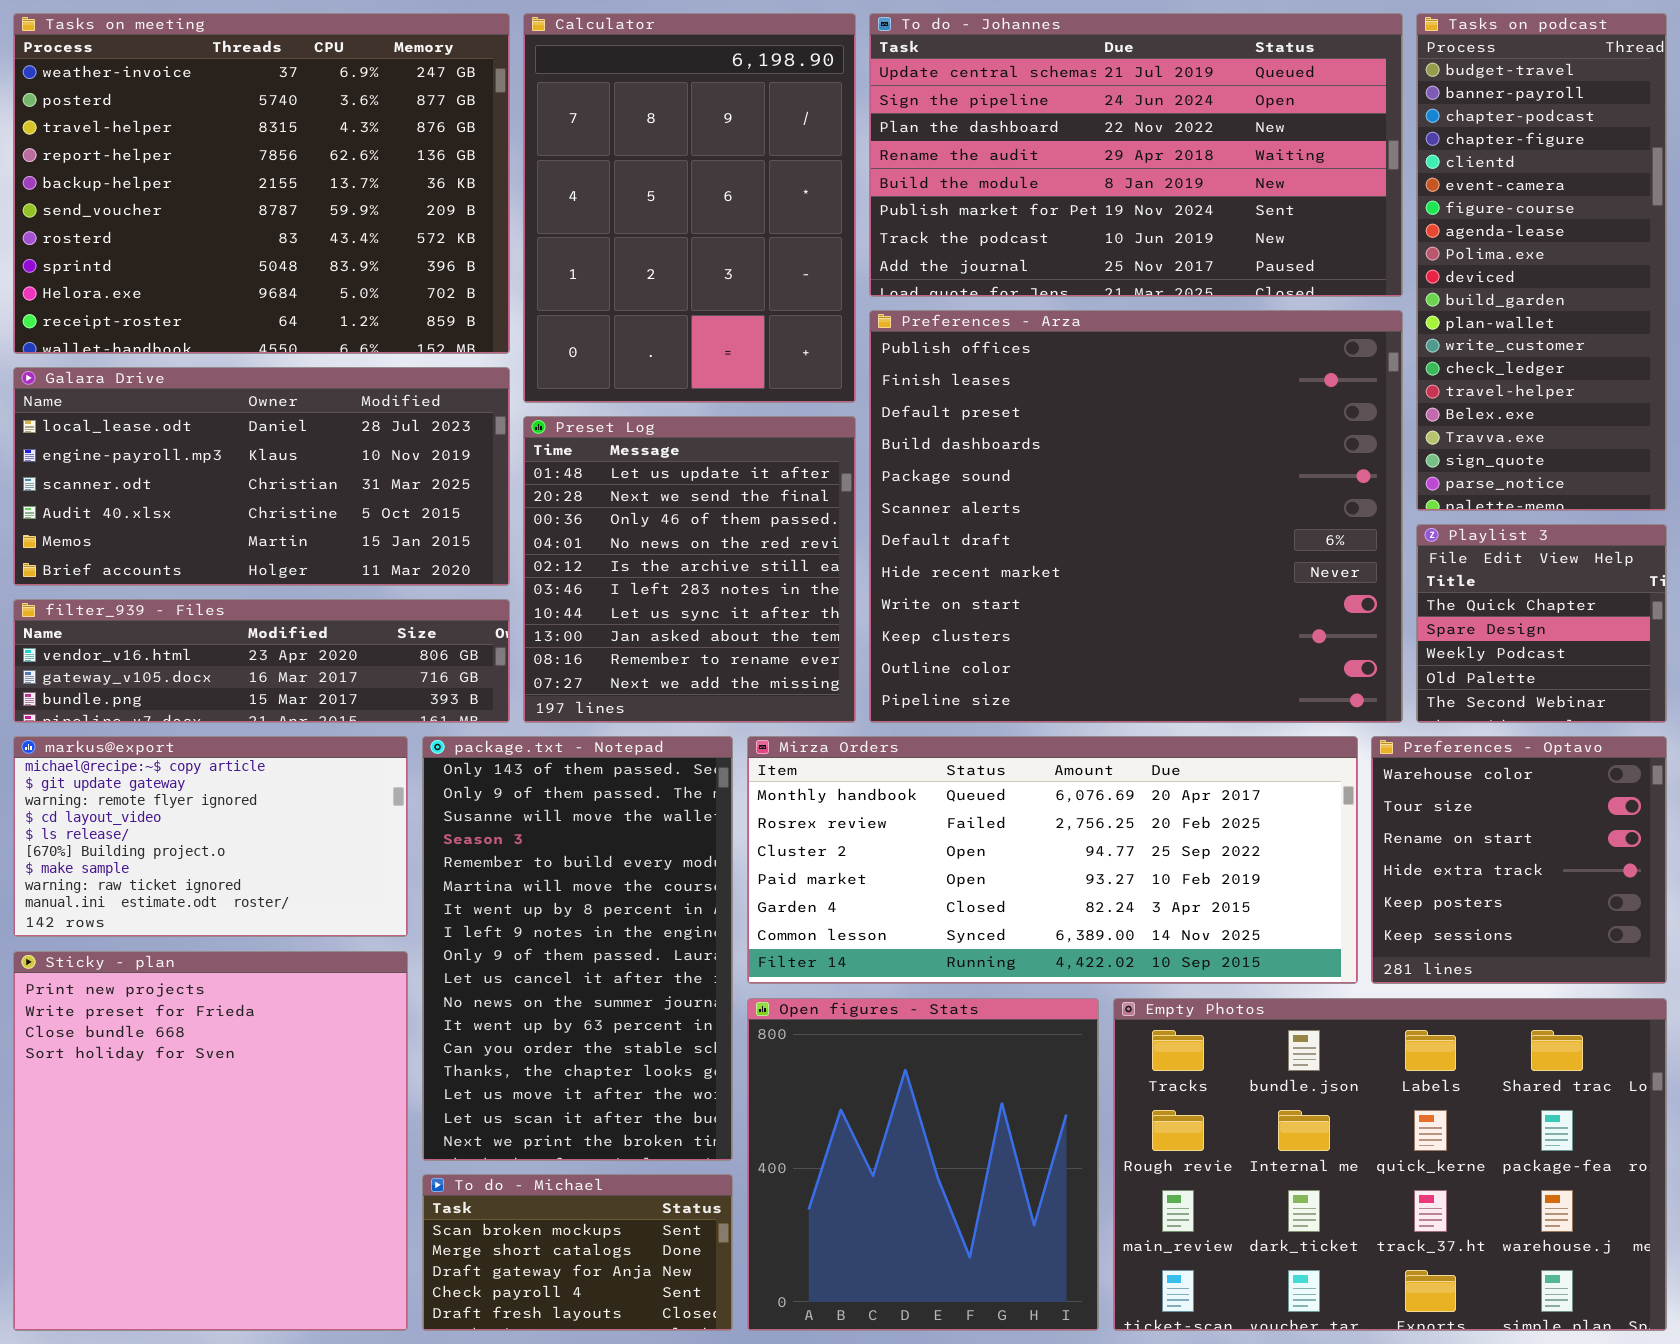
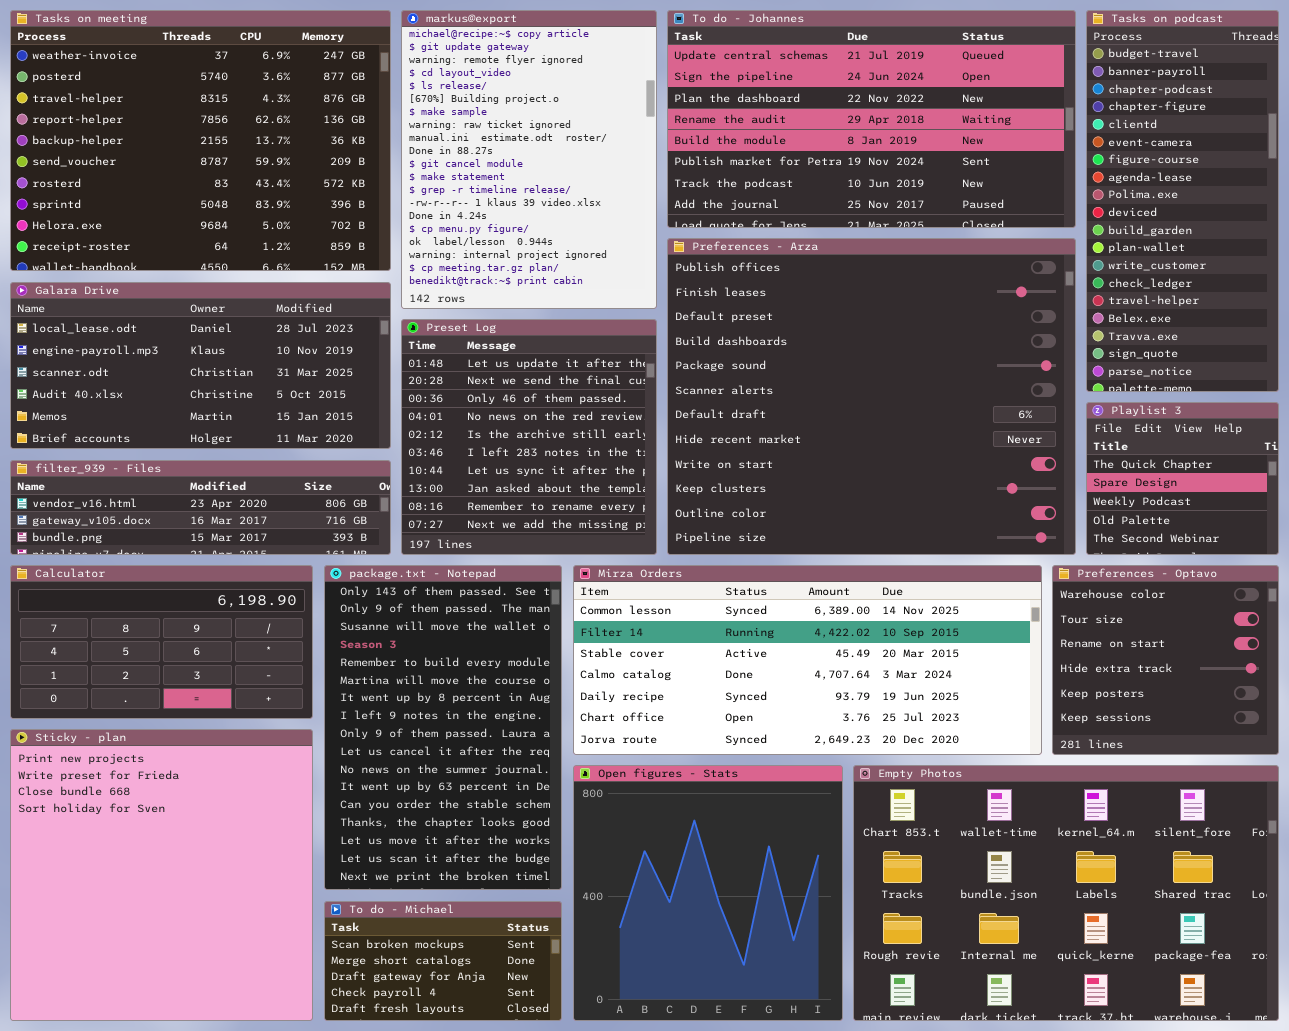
Calculator: [523,13,856,403] -> [10,565,313,719], moved, resized
markus@export: [13,736,408,937] -> [401,10,657,309], moved, resized
Mirza Orders: [747,736,1358,984] -> [573,565,1042,755], scrolled down 5 rows
Empty Photos: [1113,998,1667,1331] -> [853,765,1279,1021], scrolled up 1 row

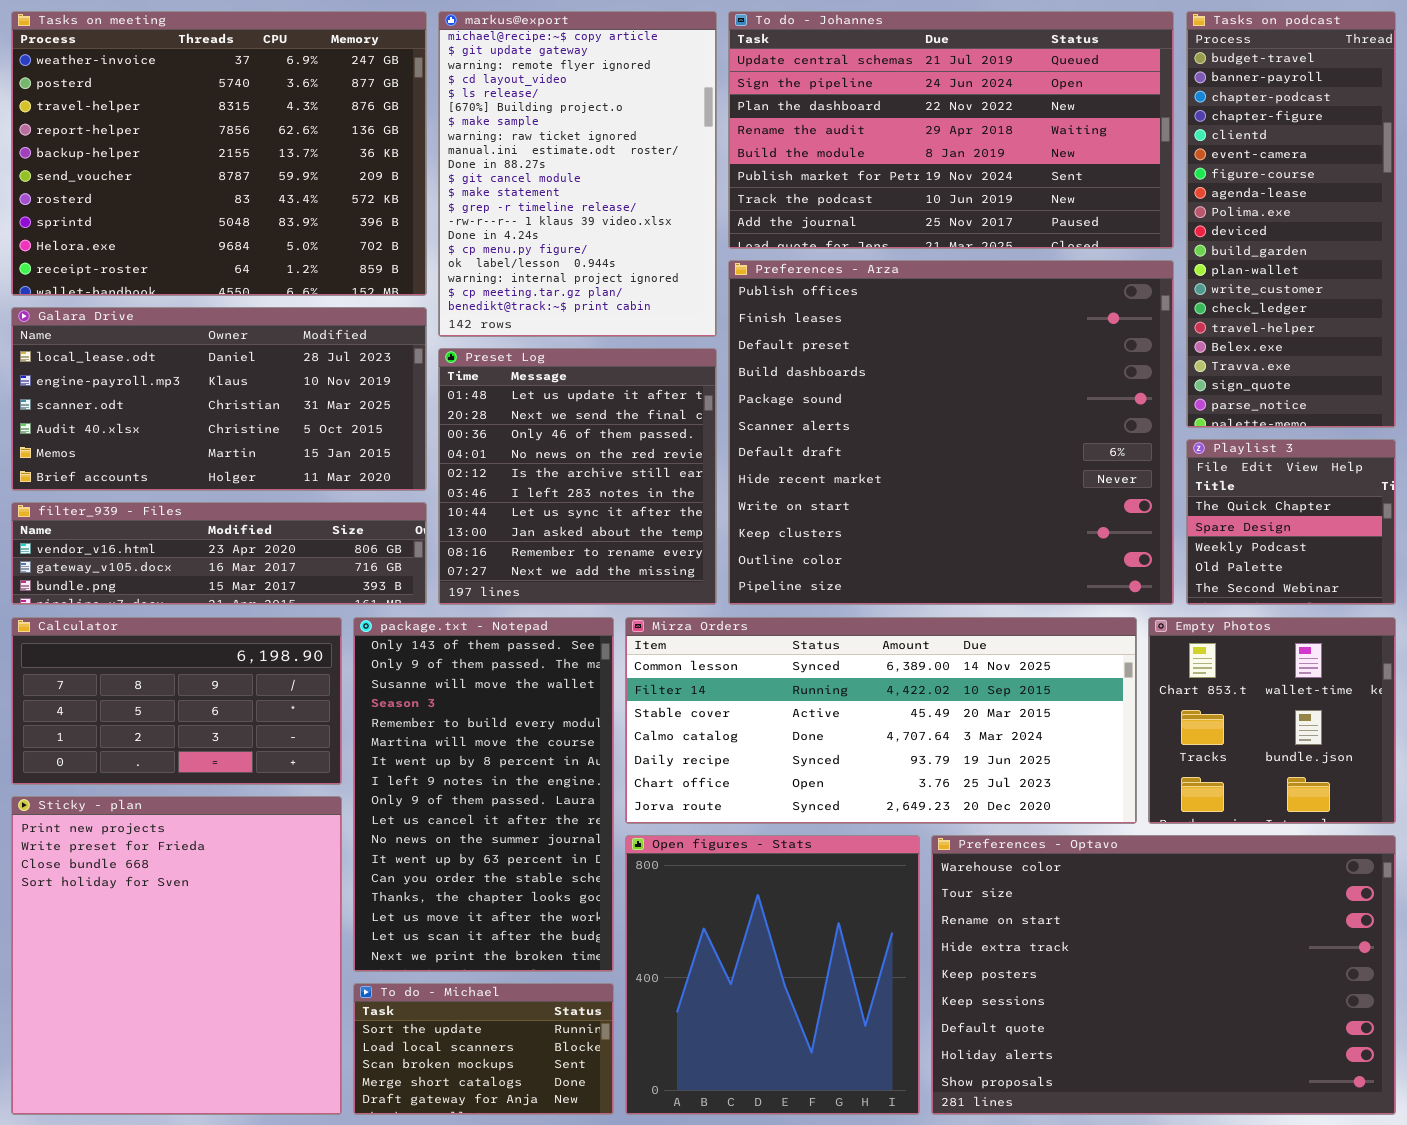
Preferences - Optavo: [1052,565,1279,755] -> [931,835,1396,1115], moved, resized
Empty Photos: [853,765,1279,1021] -> [1148,617,1396,824], moved, resized
To do - Michael: [324,901,562,1021] -> [353,983,614,1115], scrolled up 2 rows

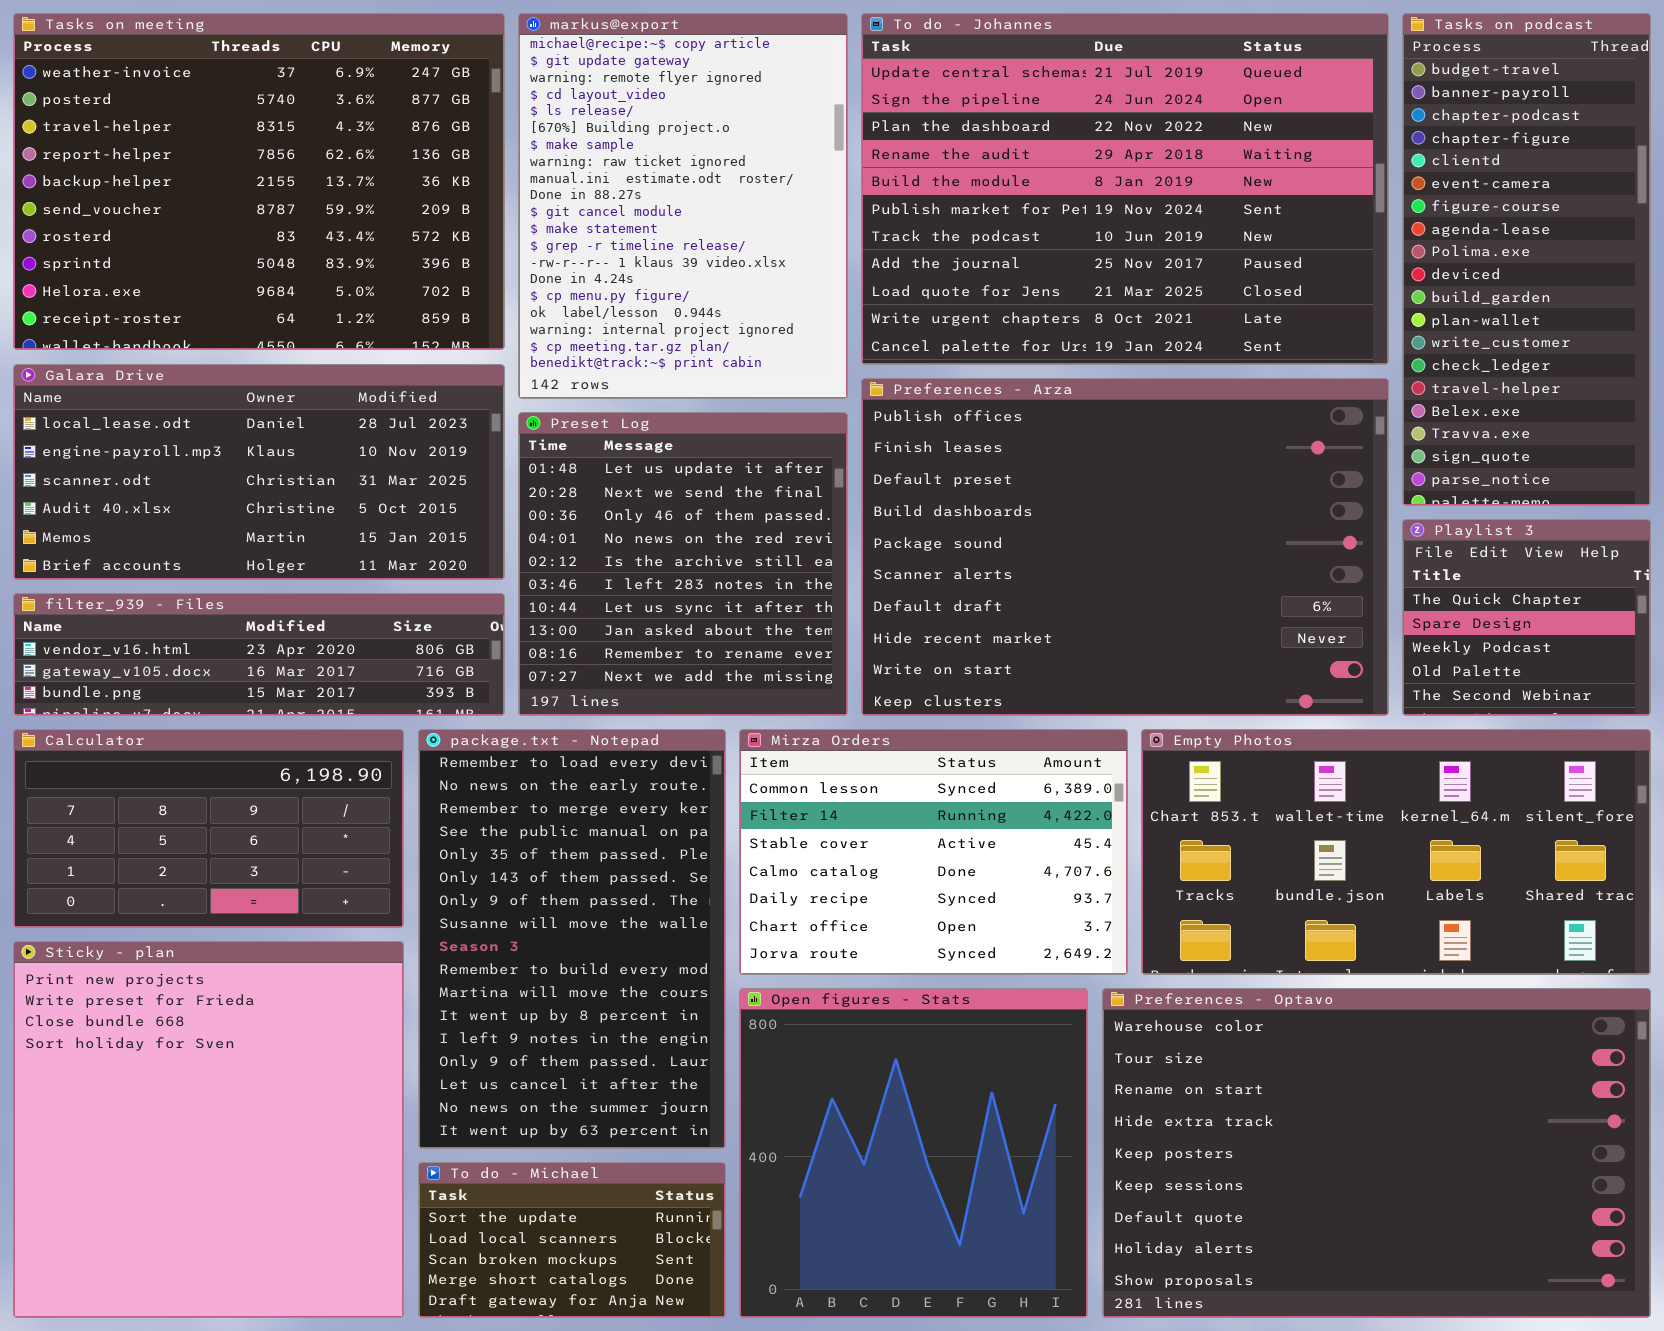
To do - Johannes: [728,11,1174,249] -> [861,13,1389,365], resized
Preferences - Arza: [728,260,1174,605] -> [861,378,1389,716], resized
package.txt - Notepad: [353,617,614,972] -> [418,729,726,1149], scrolled up 5 rows
Mirza Orders: [625,617,1137,824] -> [739,729,1128,975], resized
Empty Photos: [1148,617,1396,824] -> [1141,729,1651,975], resized

